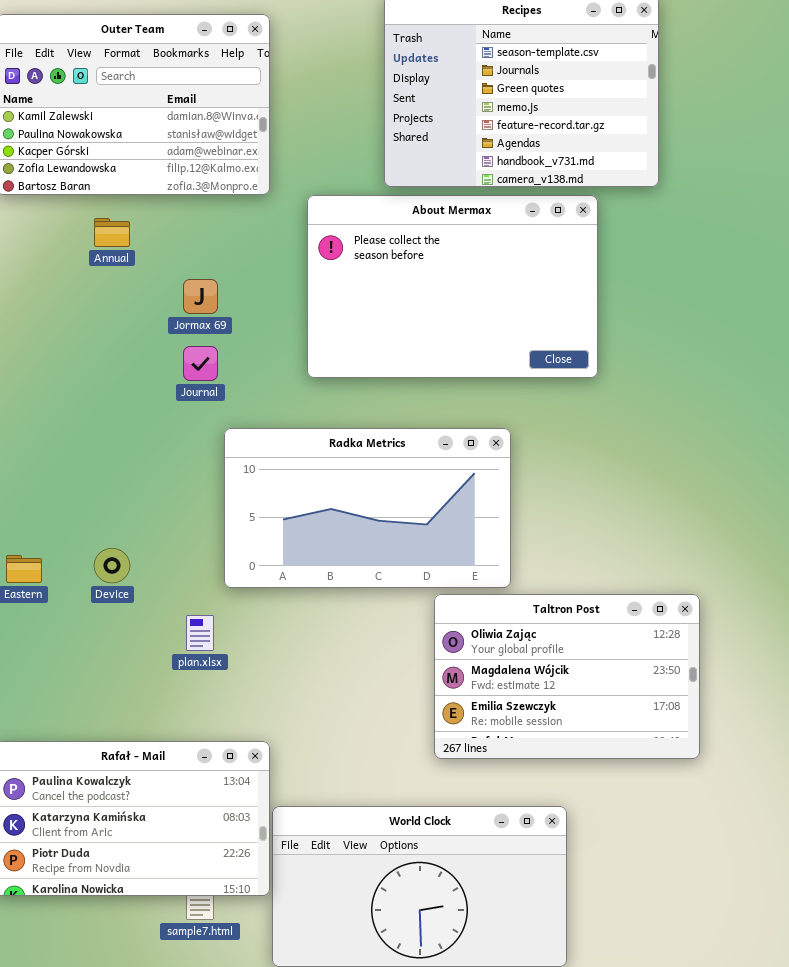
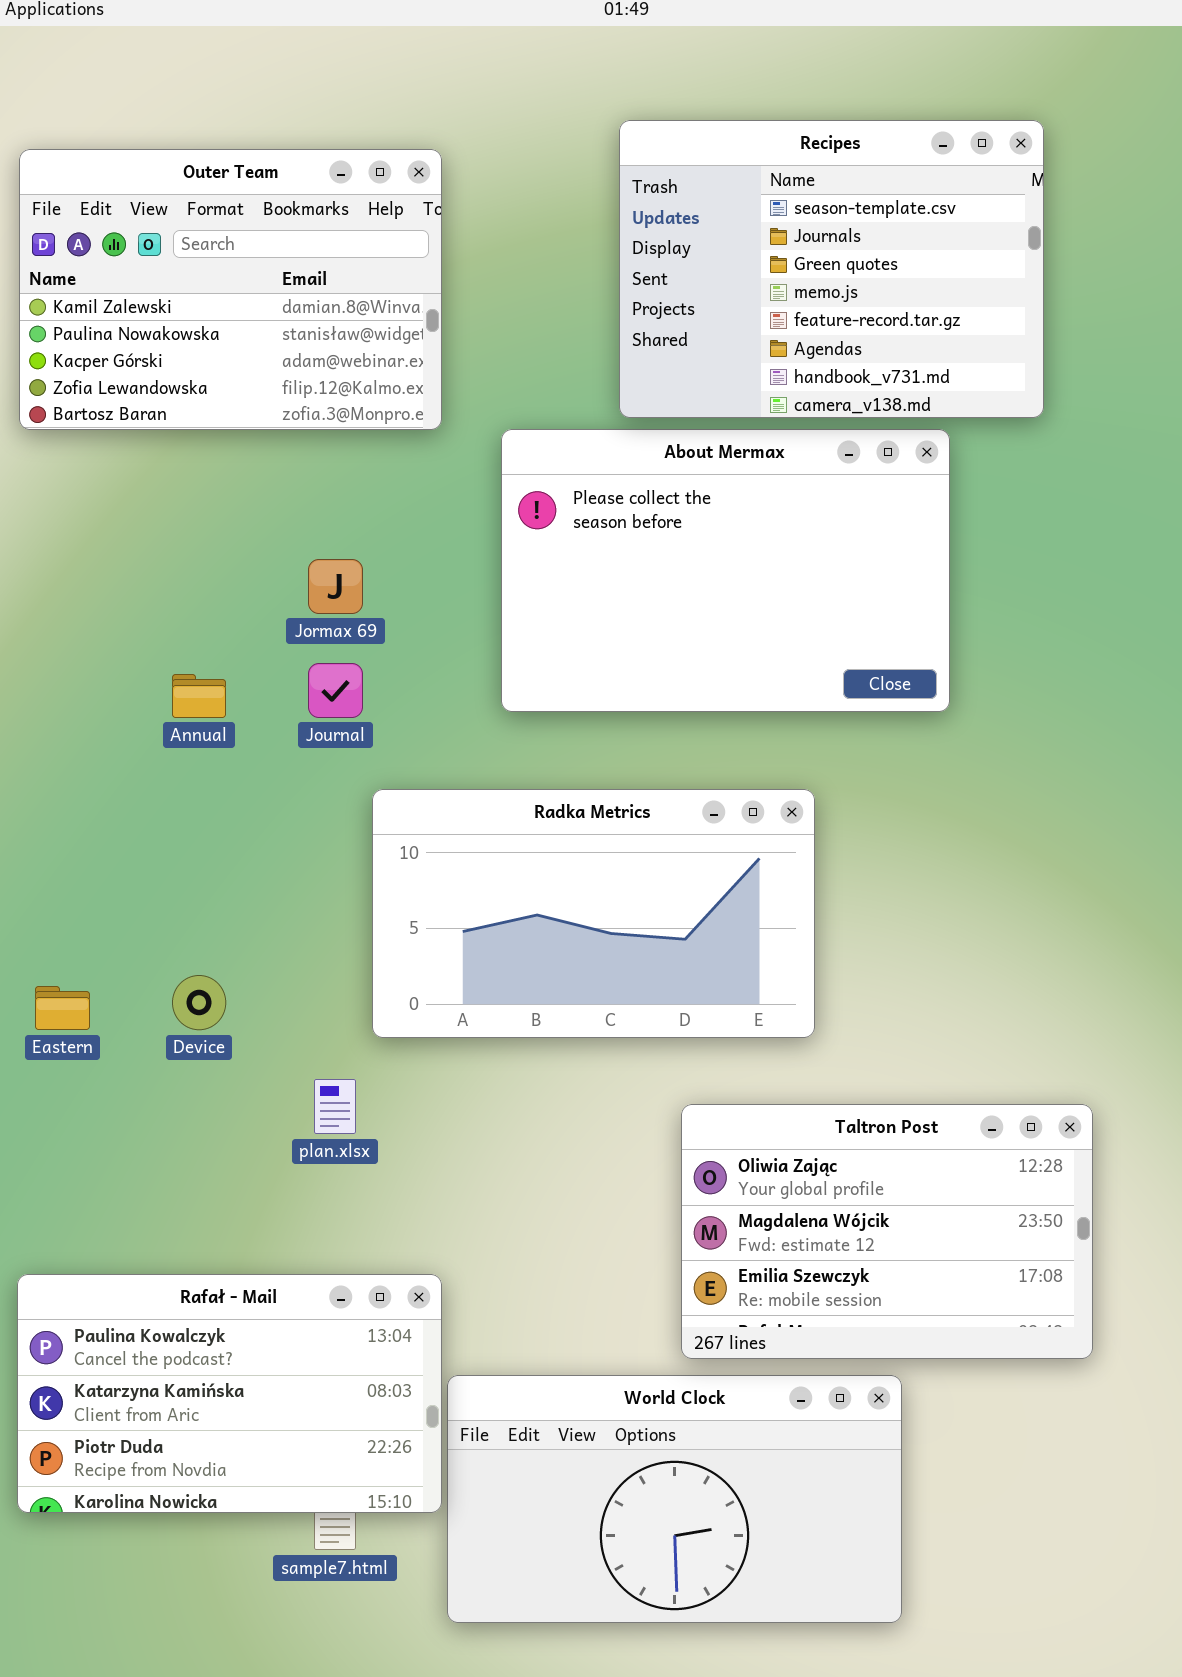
Annual: [94,218,130,247] -> [172,674,226,718], moved
Taltron Post: [434,594,700,759] -> [681,1104,1093,1359], moved

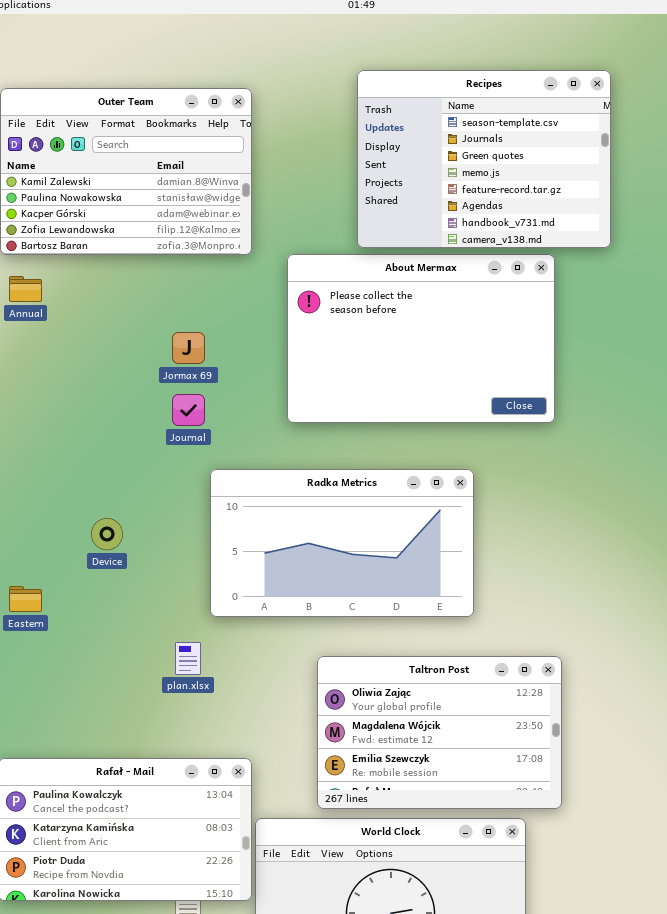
Annual: [172,674,226,718] -> [9,276,42,302], moved
Device: [172,975,226,1030] -> [91,518,123,550], moved
Taltron Post: [681,1104,1093,1359] -> [317,656,562,809], moved

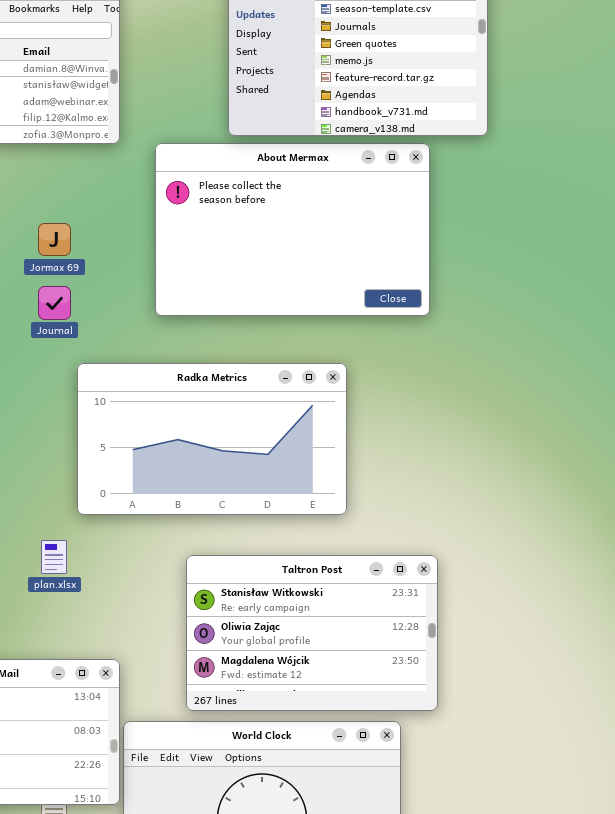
Taltron Post: [317,656,562,809] -> [186,555,438,711], scrolled up 1 row

